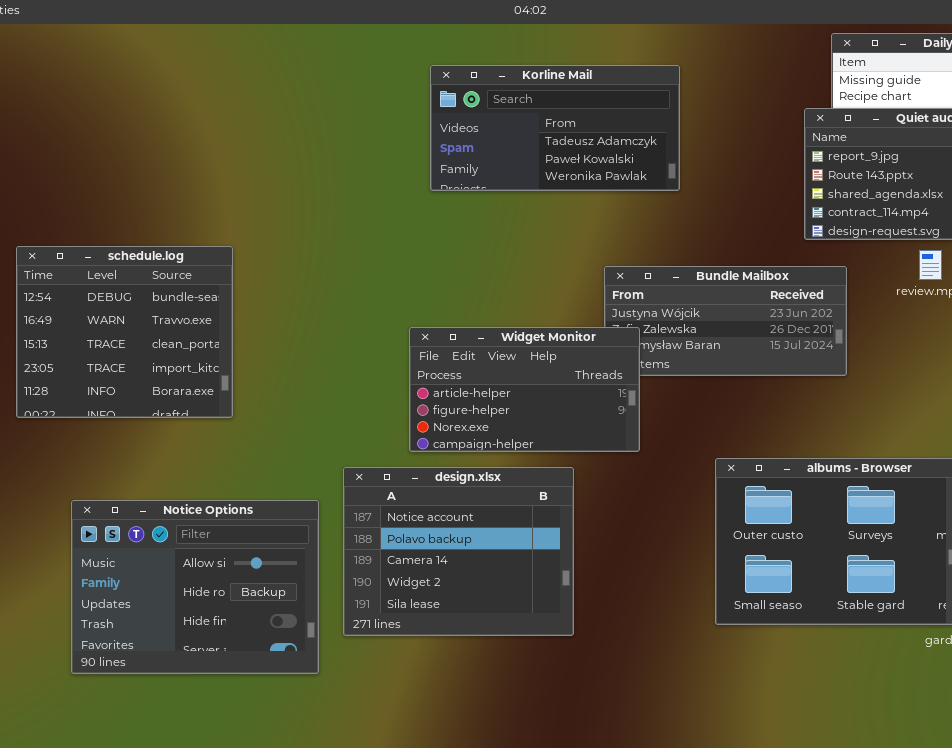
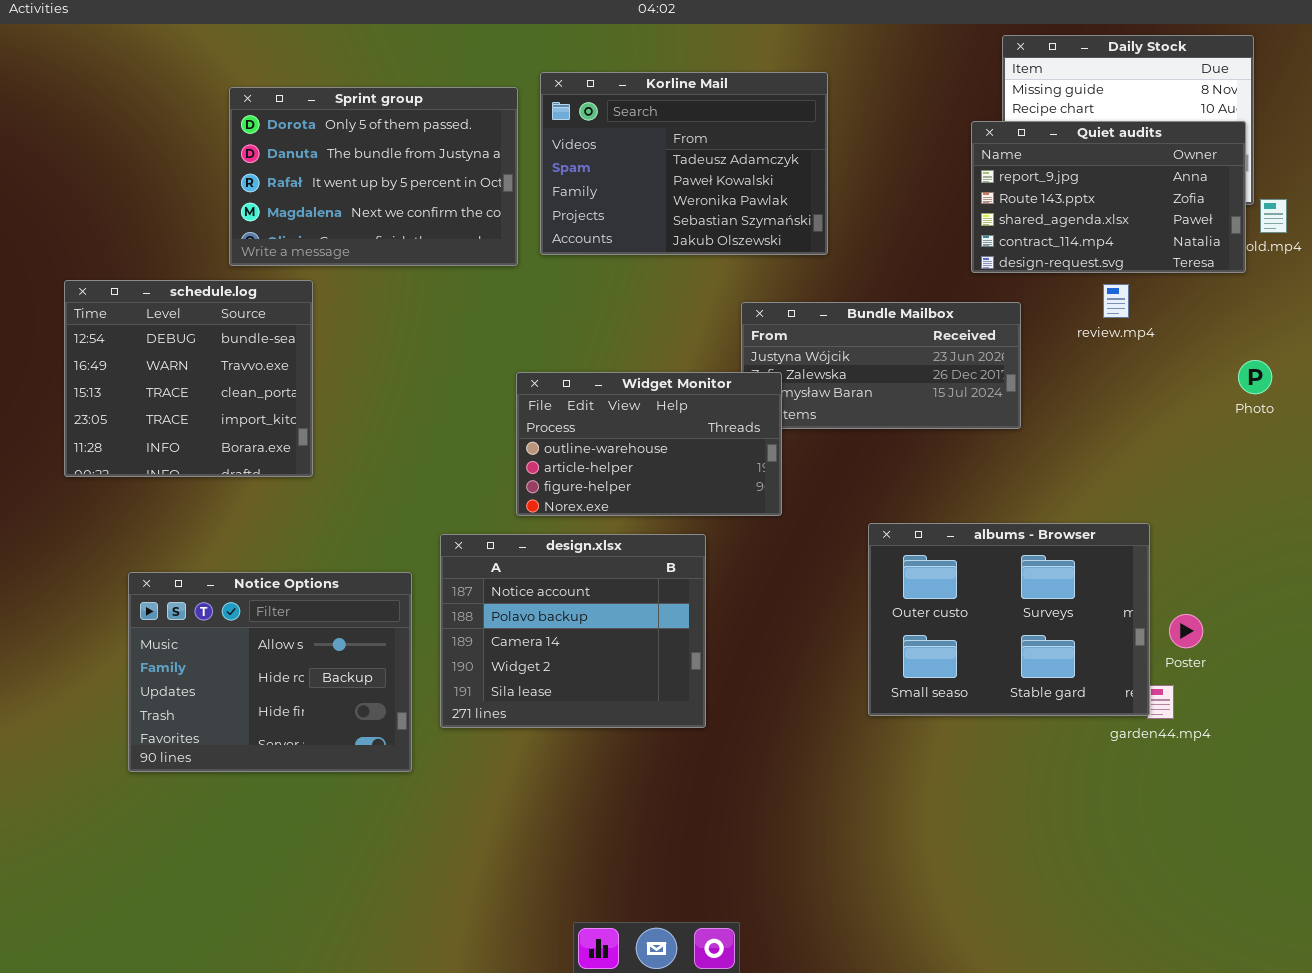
Korline Mail: [430,65,680,191] -> [540,72,828,255], resized
Sprint group: none -> [229,87,518,266], opened
Widget Monitor: [409,327,640,452] -> [516,372,782,516], scrolled up 1 row

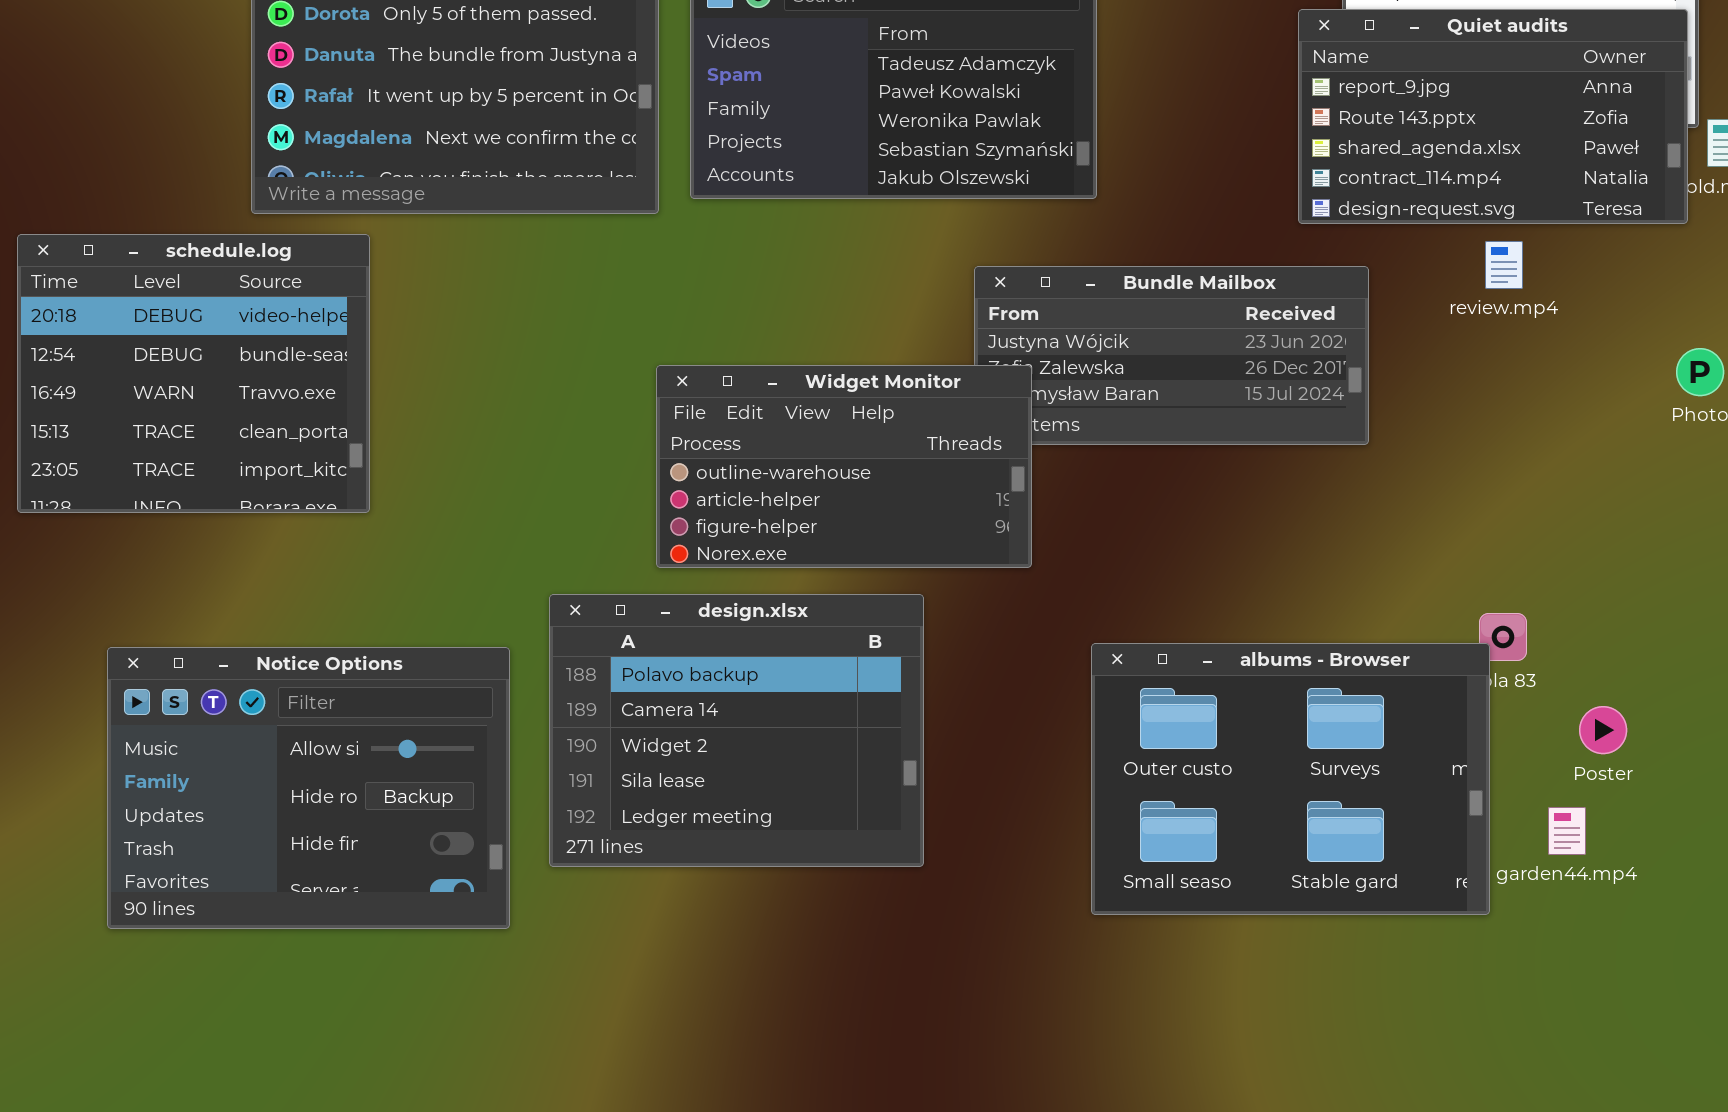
schedule.log: [64,280,313,477] -> [17,234,370,513], scrolled up 1 row
albums - Browser: [868,523,1150,716] -> [1091,643,1490,915], moved
design.xlsx: [440,534,706,728] -> [549,594,924,867], scrolled down 1 row

